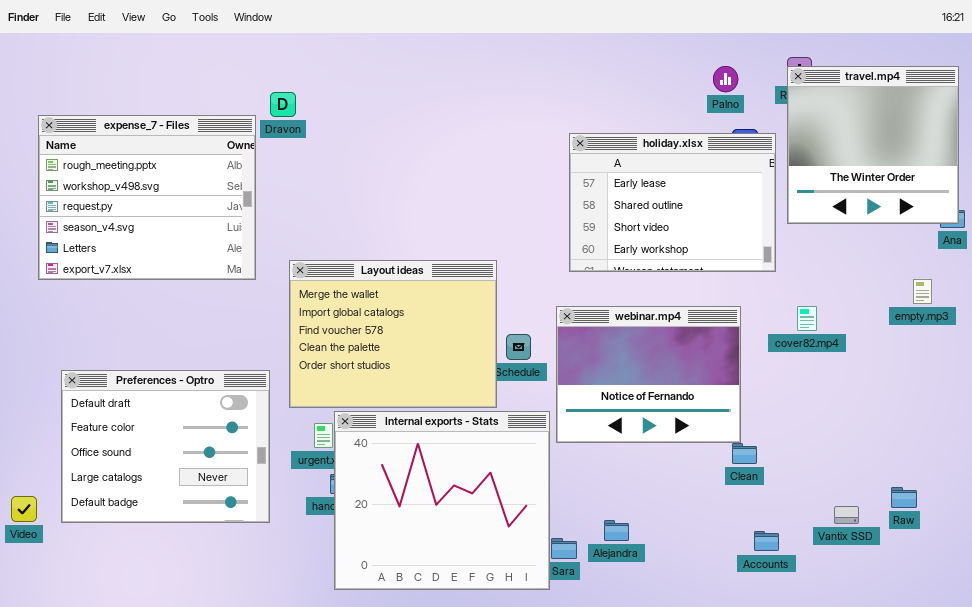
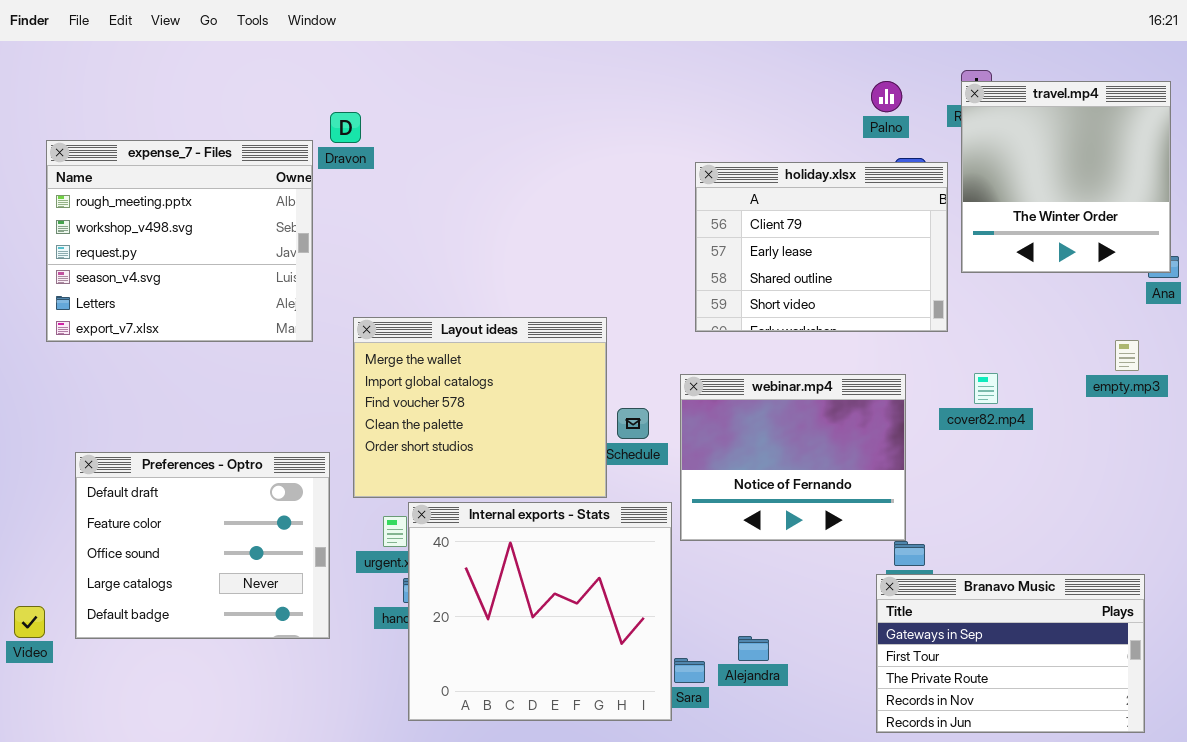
holiday.xlsx: [569,133,776,272] -> [695,162,948,332], scrolled up 1 row
Branavo Music: none -> [876,574,1145,733], opened

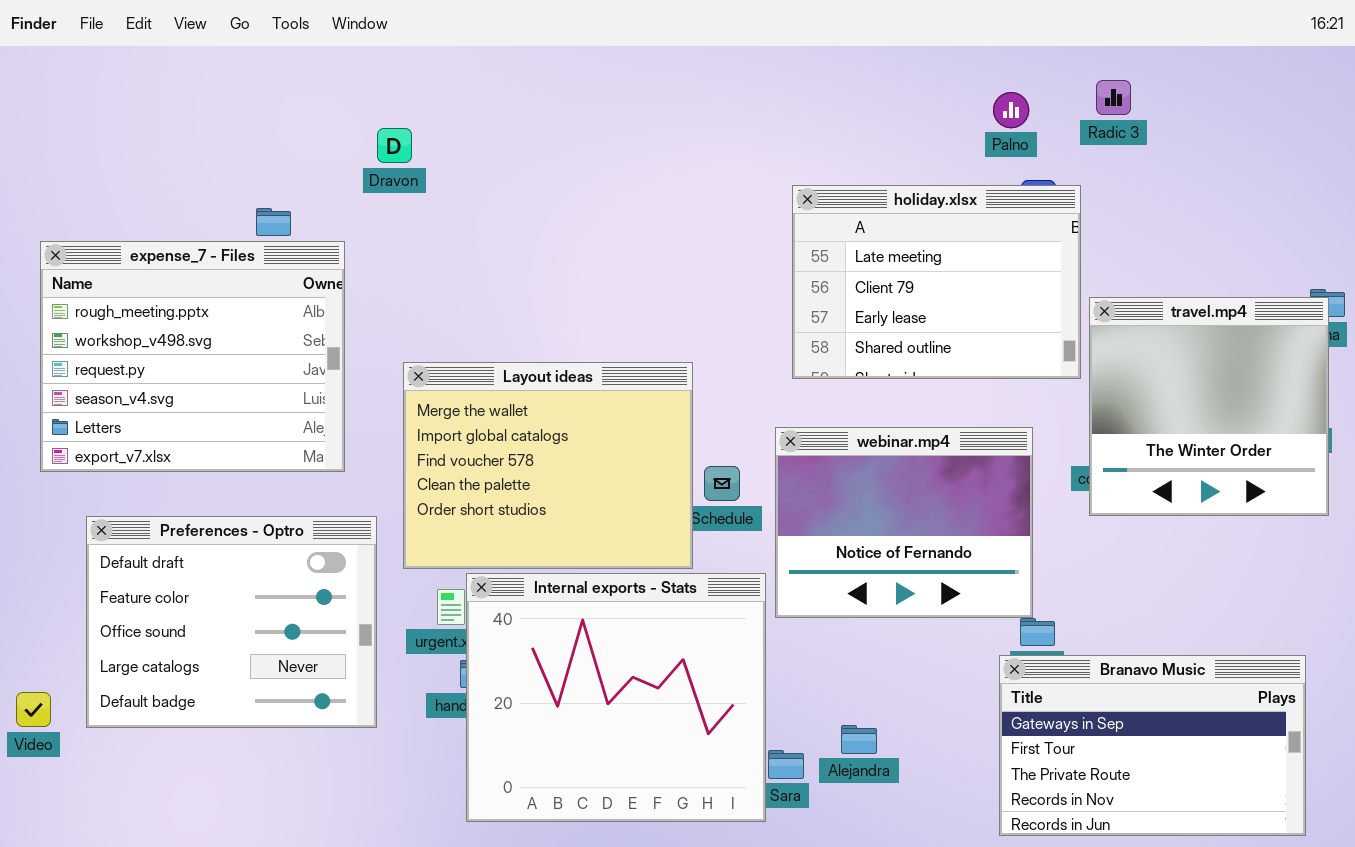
travel.mp4: [961,81,1171,273] -> [1089,297,1329,516], moved
expense_7 - Files: [46,140,313,342] -> [40,241,345,472], moved
holiday.xlsx: [695,162,948,332] -> [792,185,1081,379], scrolled up 1 row

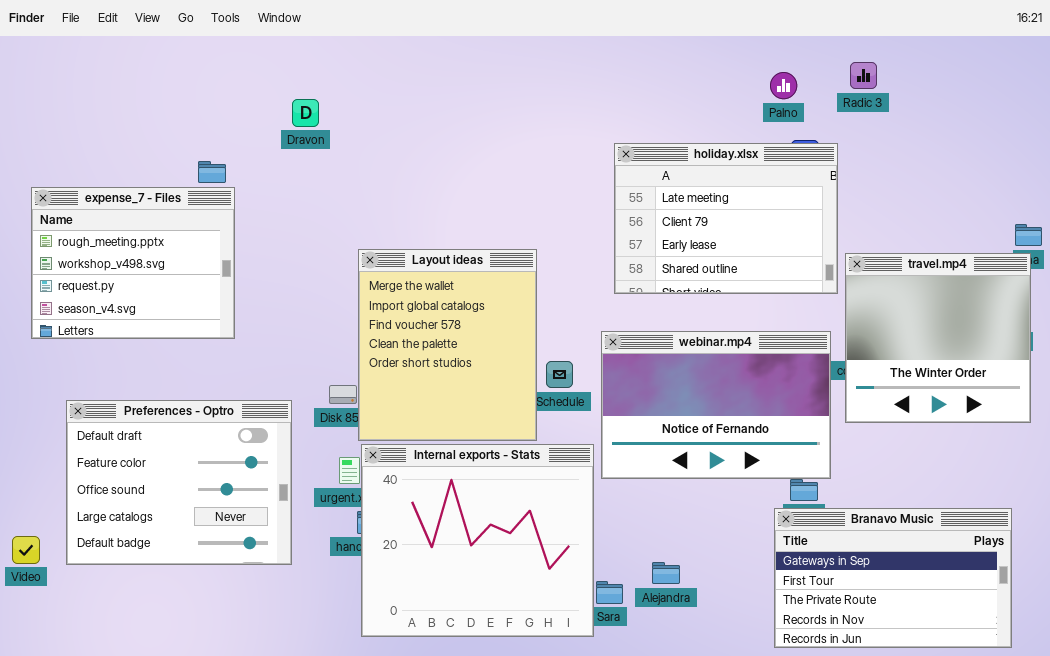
expense_7 - Files: [40,241,345,472] -> [31,187,235,339], resized
travel.mp4: [1089,297,1329,516] -> [845,253,1031,423], moved
Layout ideas: [403,362,693,569] -> [358,249,537,441], resized
webinar.mp4: [775,427,1033,618] -> [601,331,831,479], resized

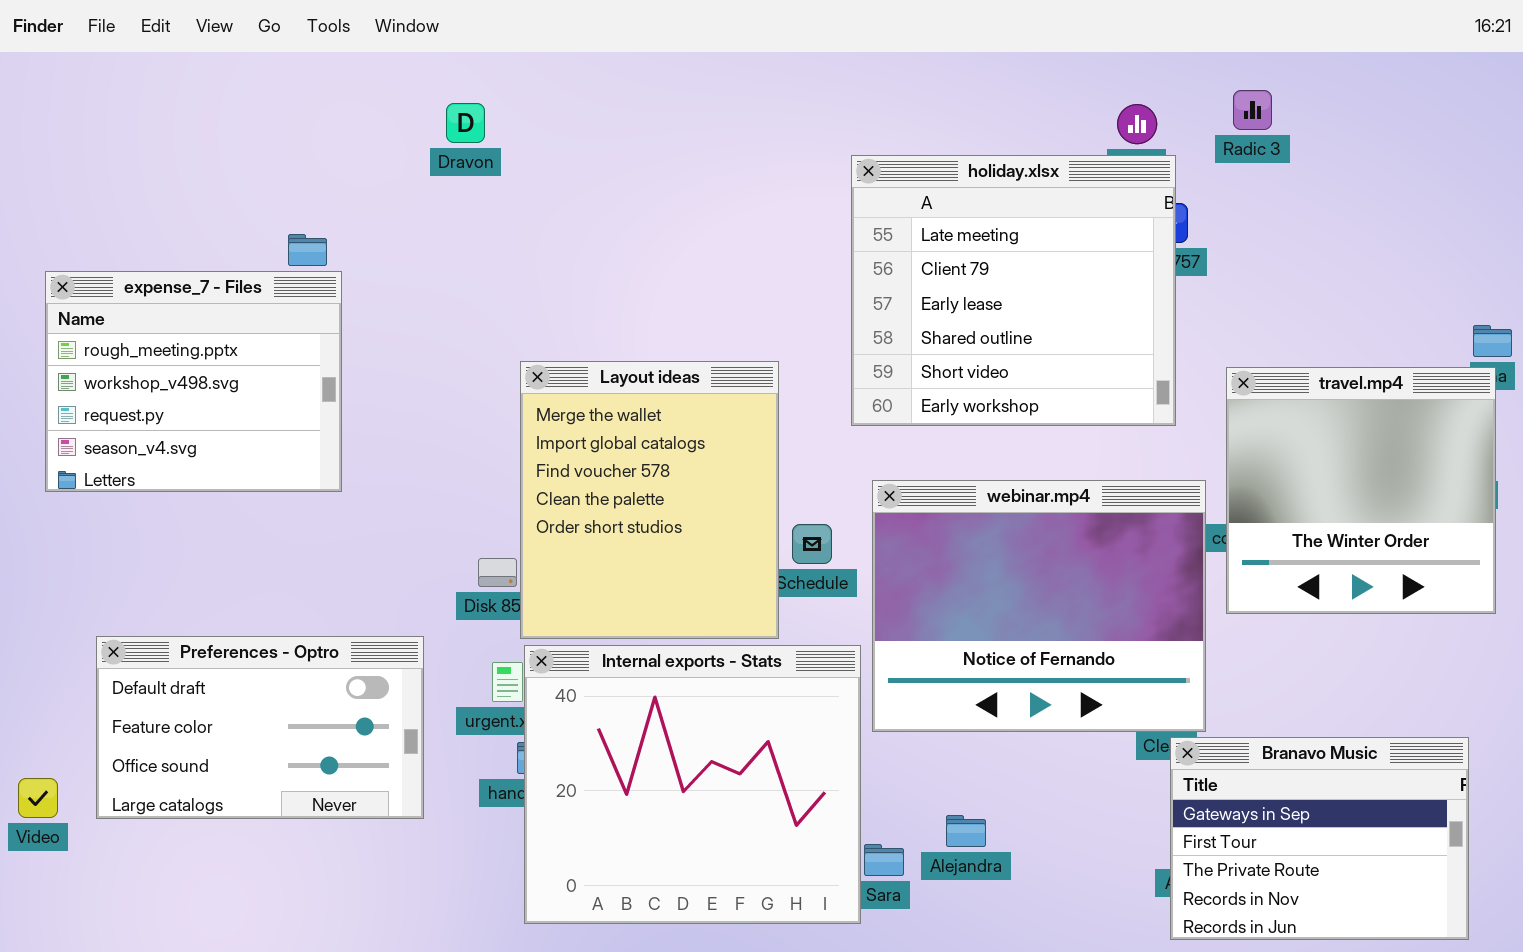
Dravon: [292,99,319,127] -> [446,103,485,143], moved
holiday.xlsx: [614,143,838,294] -> [851,155,1176,426], moved, resized
webinar.mp4: [601,331,831,479] -> [872,480,1206,732], resized
Preferences - Optro: [66,400,292,565] -> [96,636,424,819], resized
Branavo Music: [774,508,1012,648] -> [1170,737,1469,940], resized

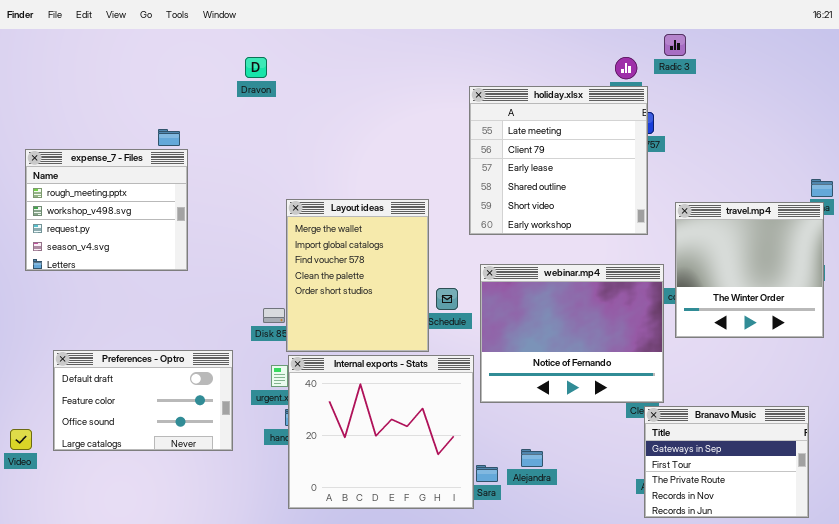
Radic 3: [1233,90,1272,130] -> [664,34,686,56], moved

